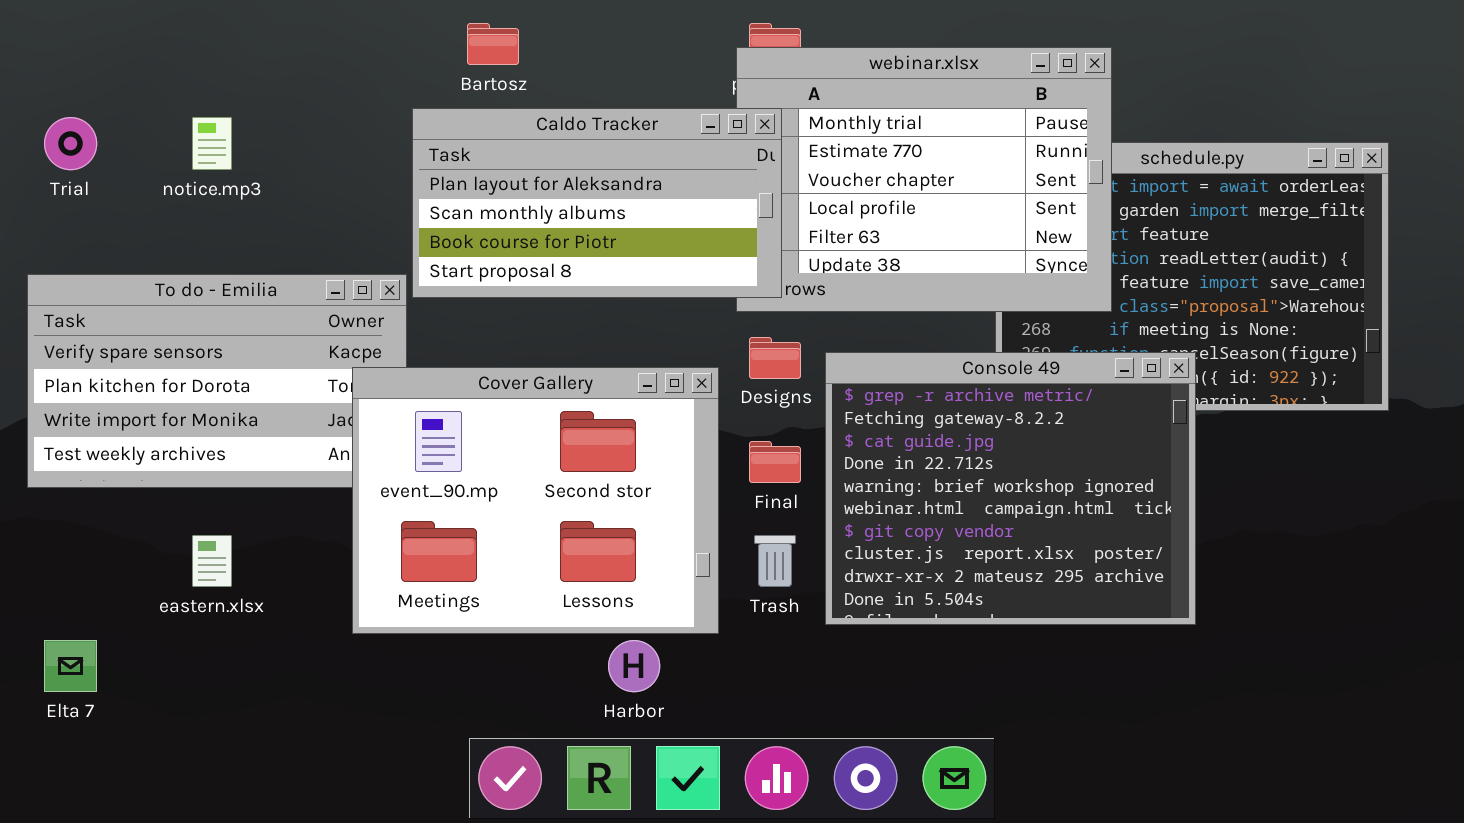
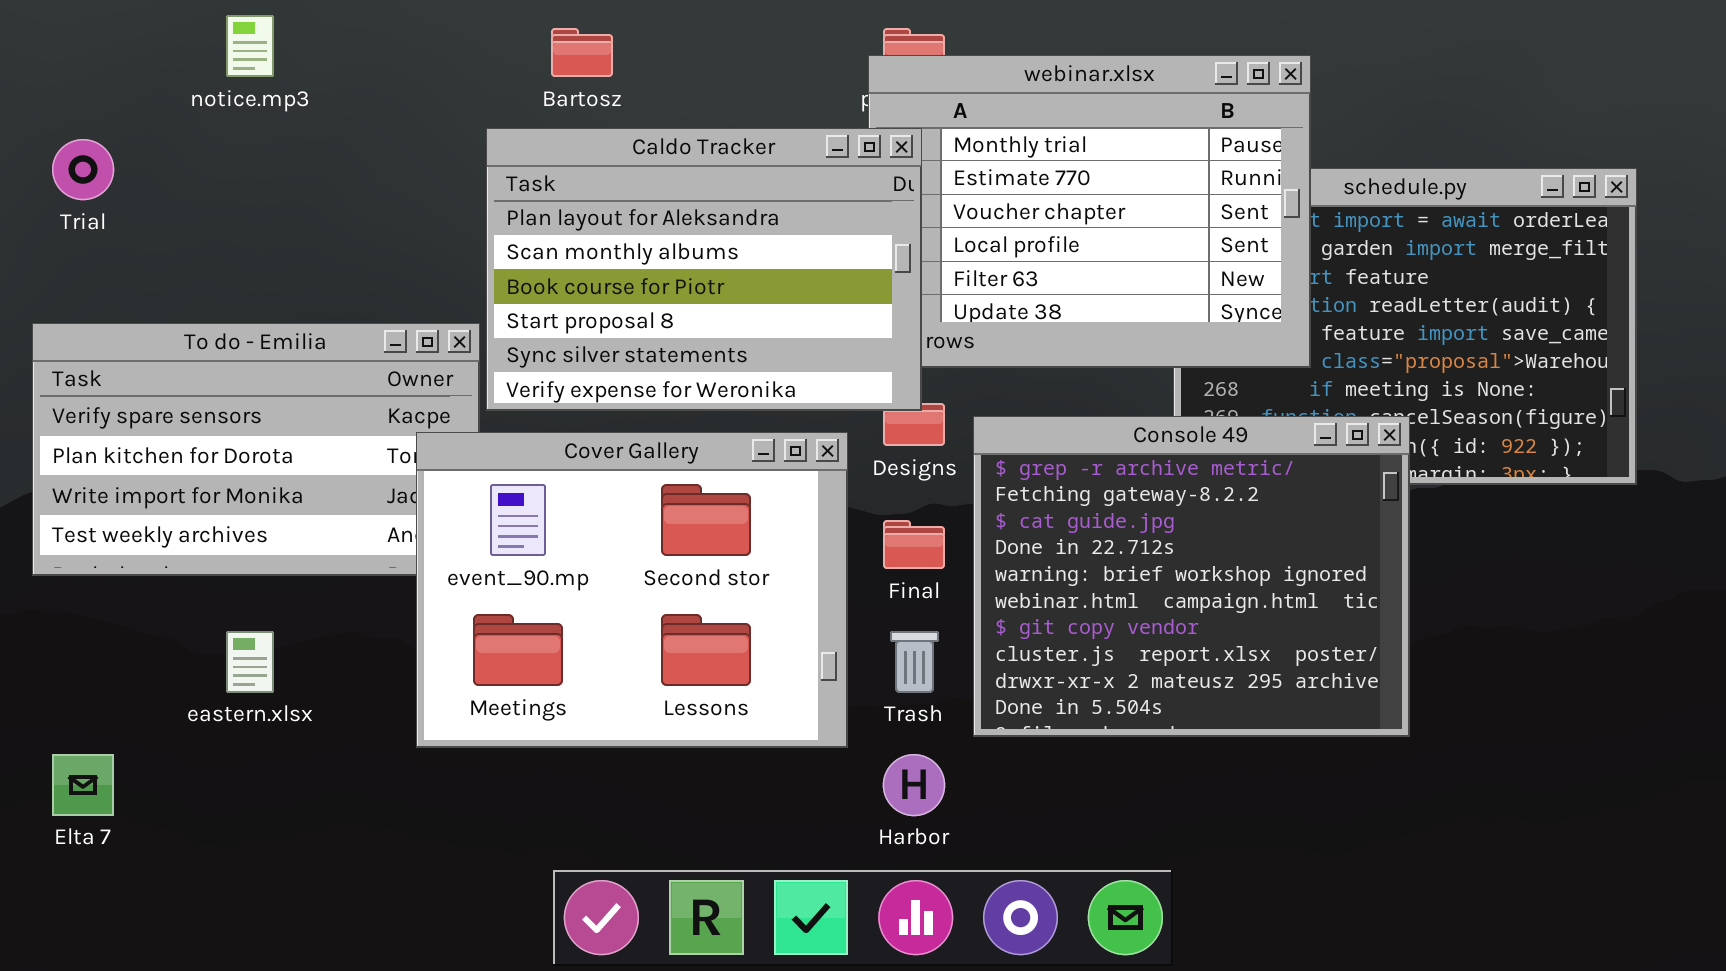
Caldo Tracker: [412,108,782,298] -> [486,128,922,411], resized
notice.mp3: [192,117,232,170] -> [226,15,274,77], moved
Harbor: [608,640,660,692] -> [883,754,945,816], moved

